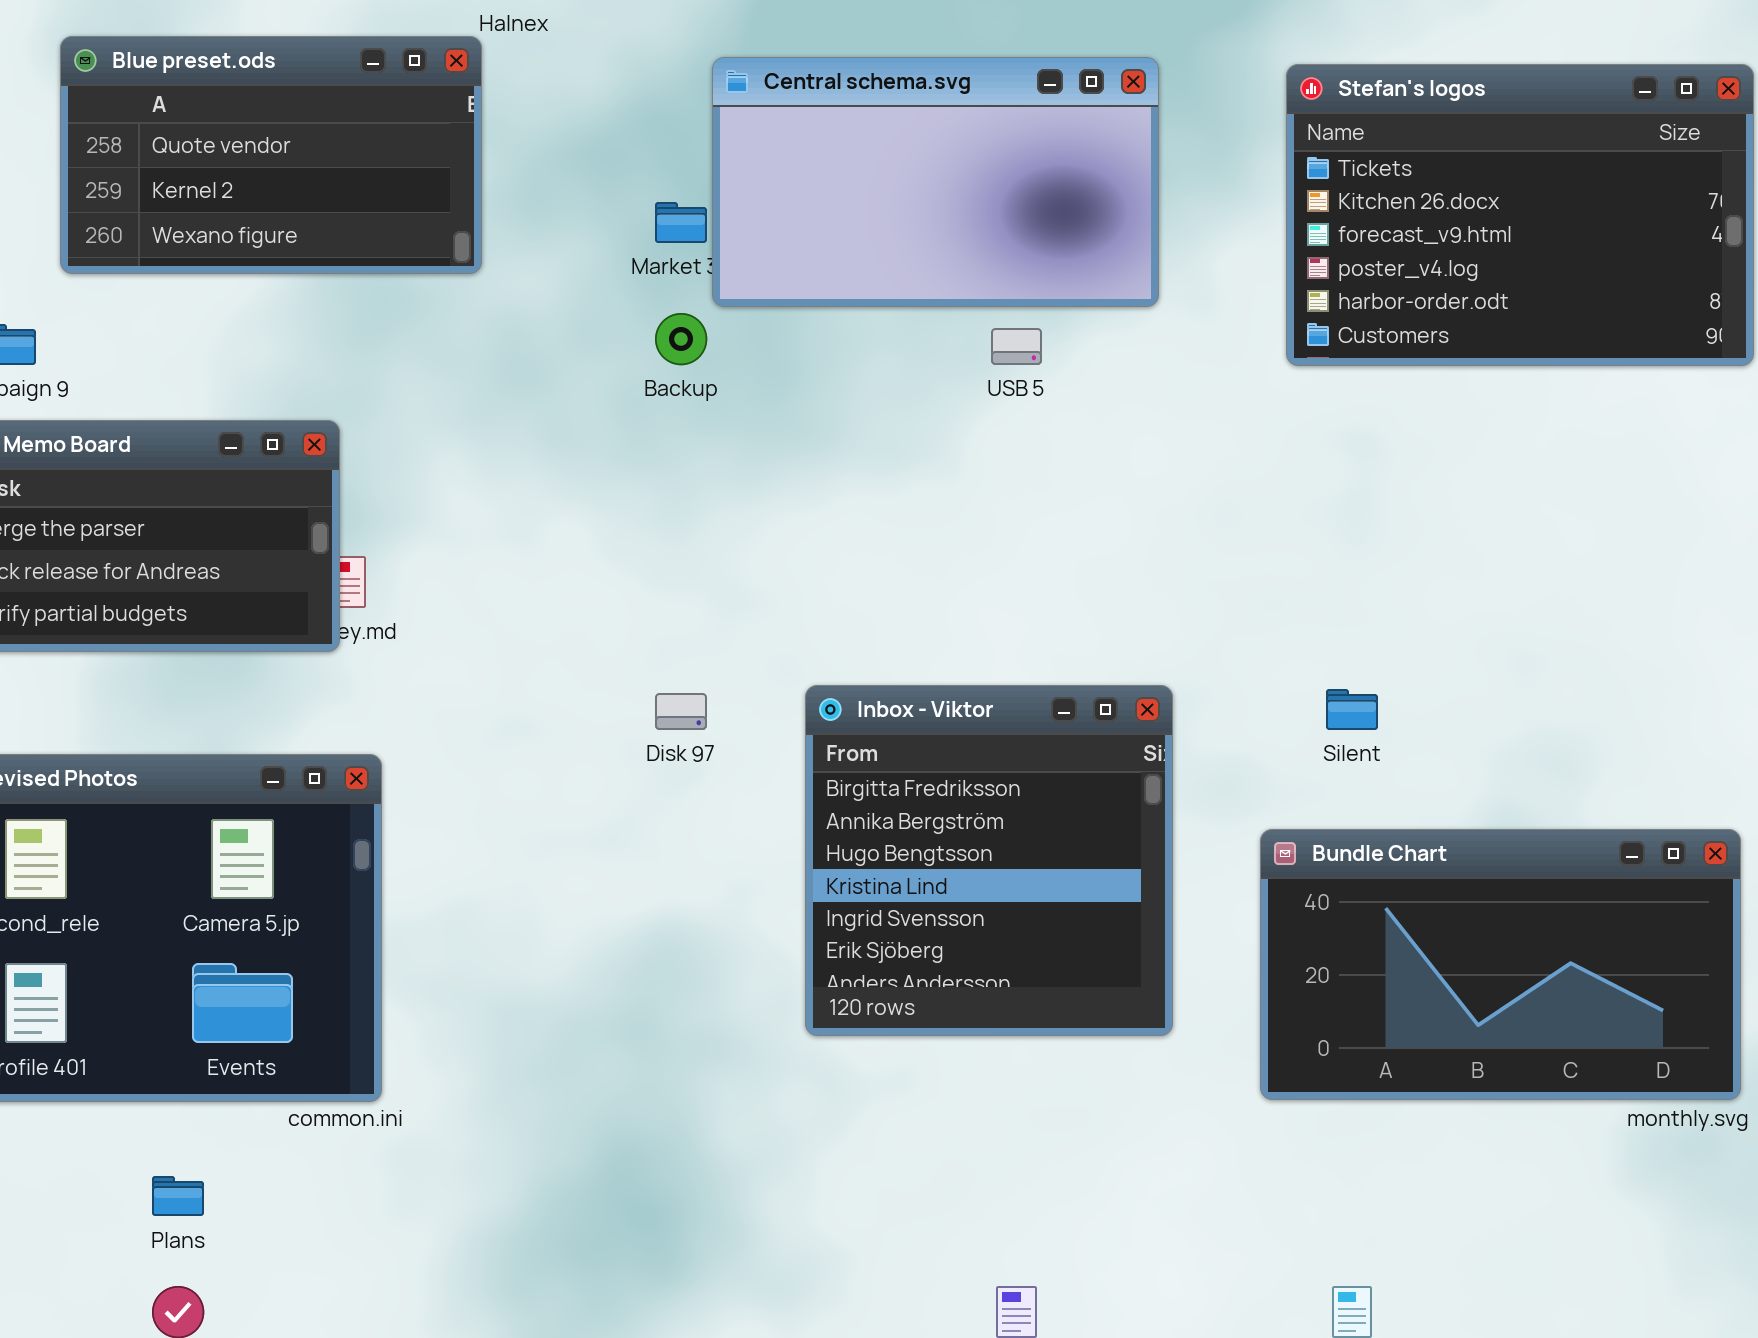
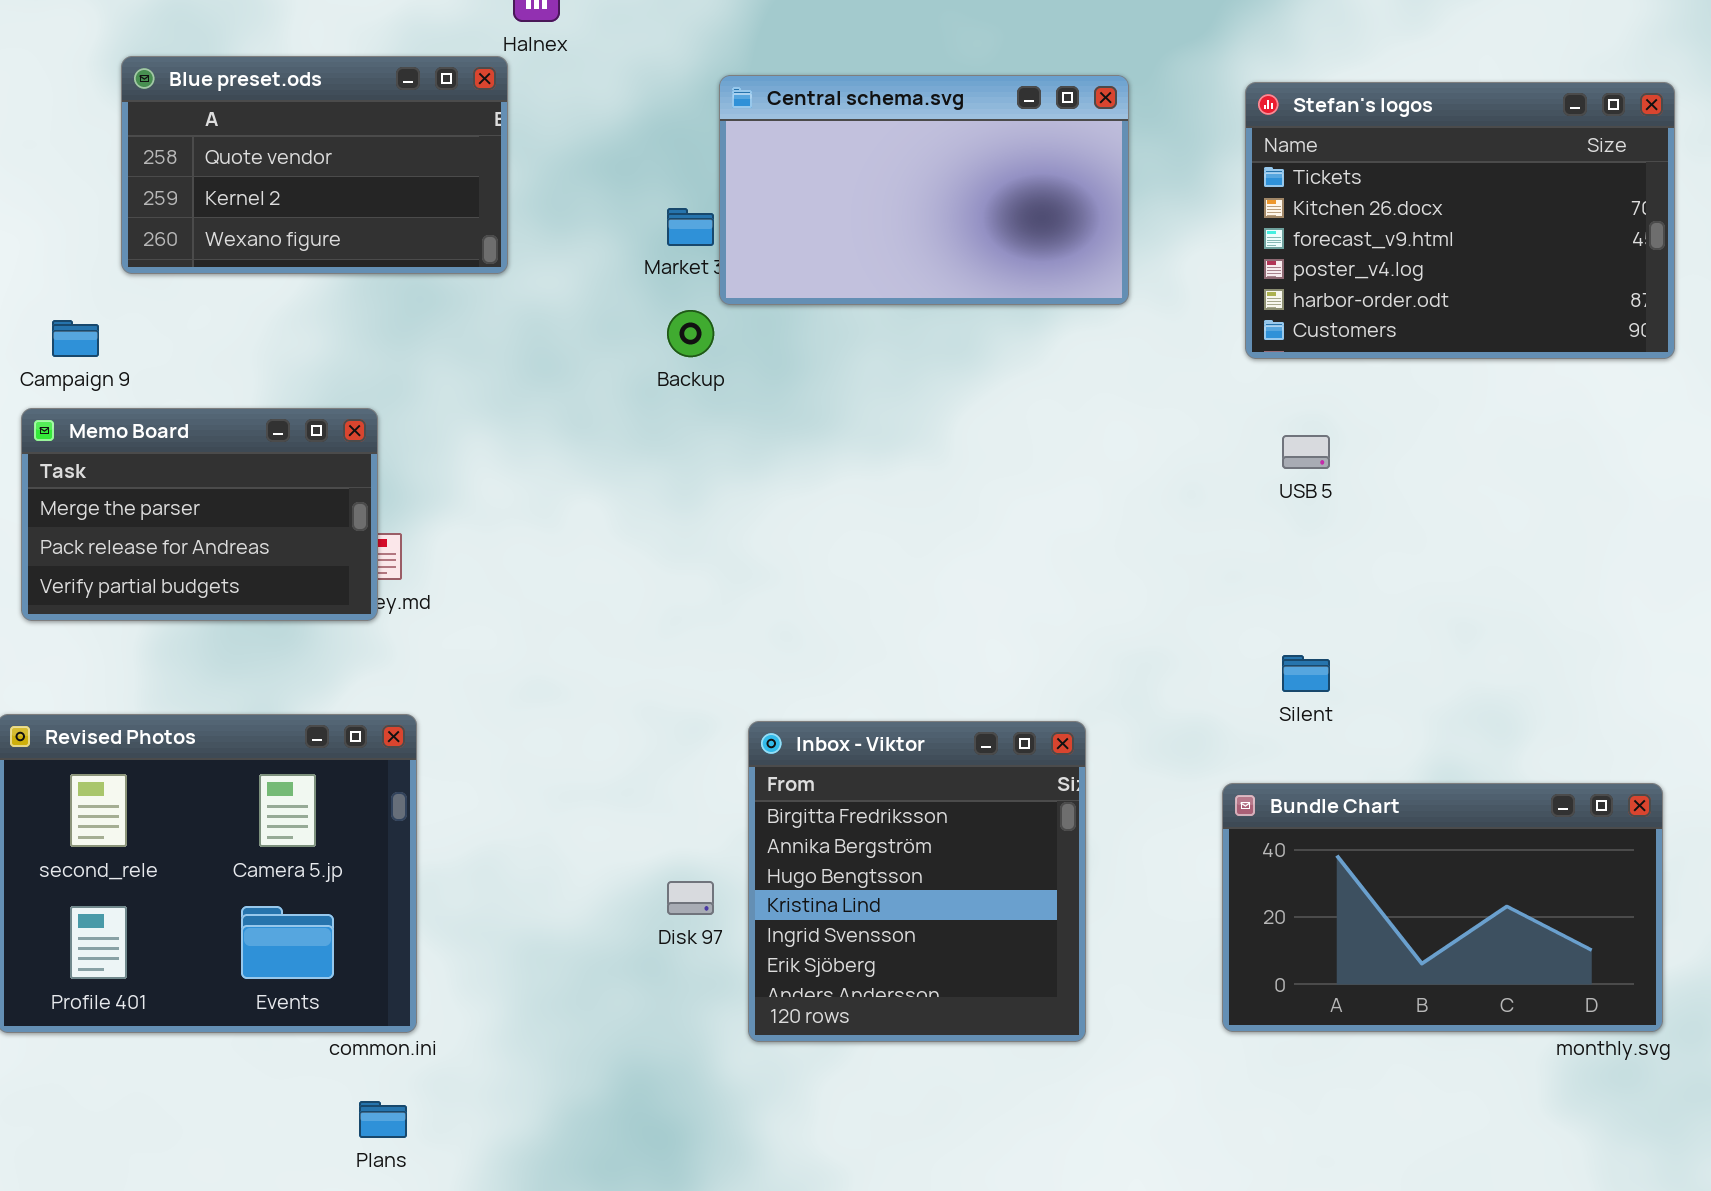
USB 5: [991,328,1042,365] -> [1282,435,1330,469], moved
Inbox - Viktor: [805,685,1173,1036] -> [748,721,1086,1042], moved
Disk 97: [655,693,707,730] -> [667,881,714,915], moved
Plans: [152,1176,204,1216] -> [359,1101,407,1138], moved

